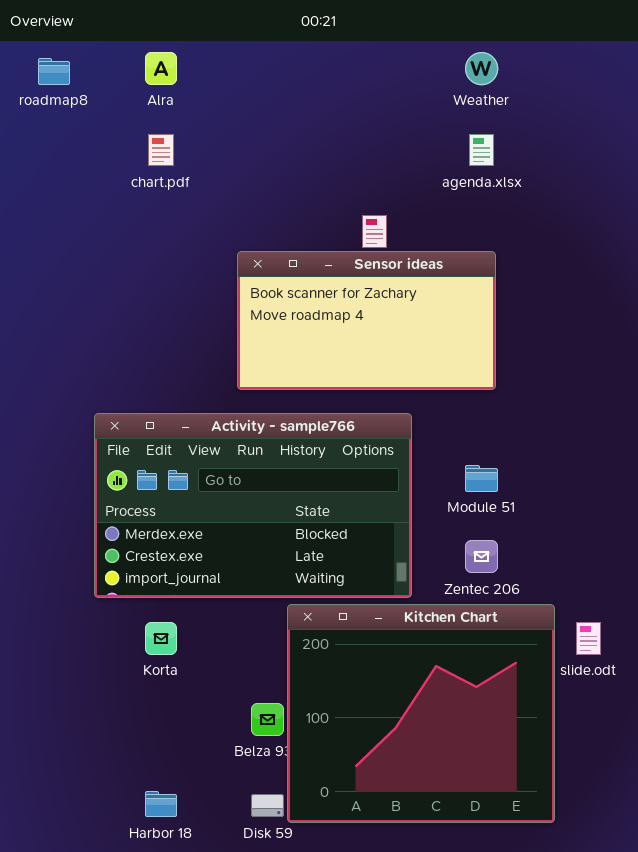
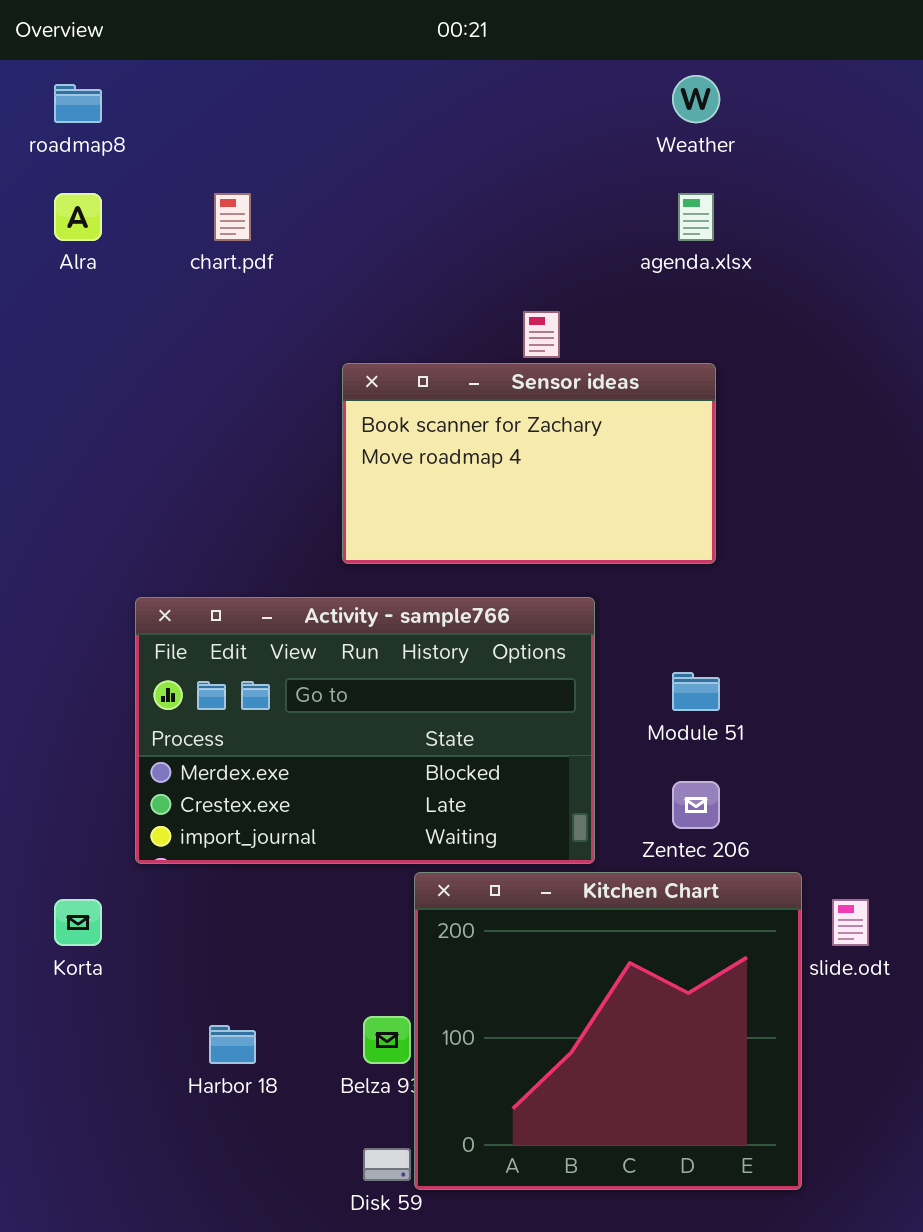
Alra: [145,52,177,85] -> [54,193,102,241], moved
Korta: [145,622,177,655] -> [54,899,102,946], moved
Harbor 18: [145,791,177,817] -> [209,1025,256,1064], moved

